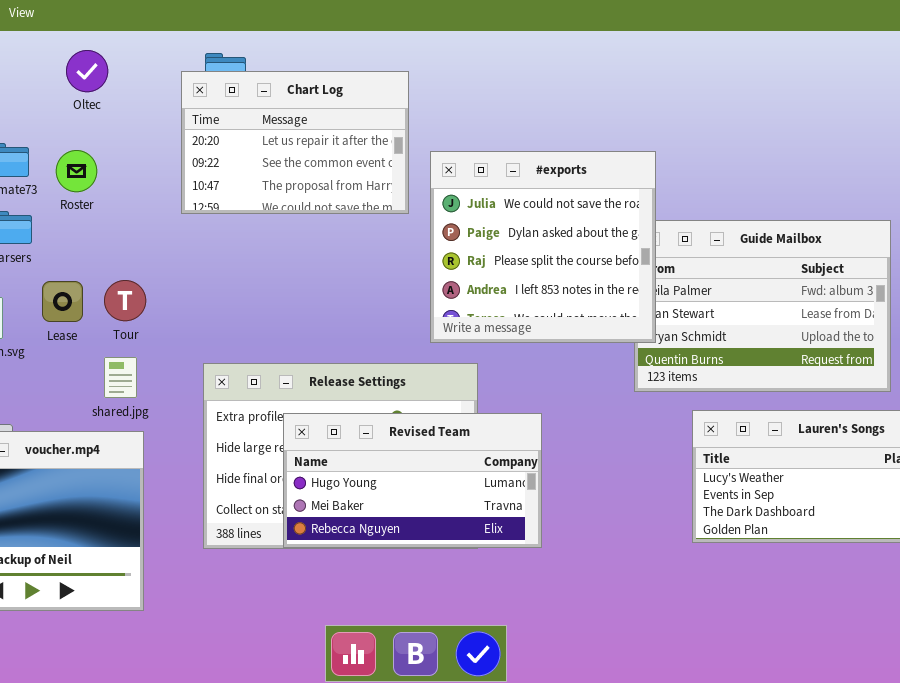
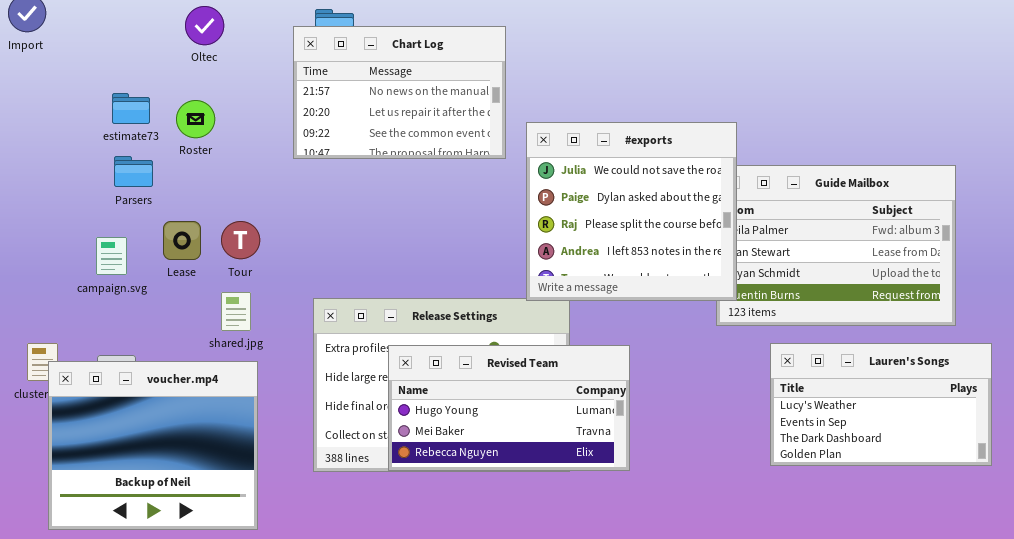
Chart Log: [181,71,409,214] -> [293,26,506,159], scrolled up 1 row
#exports: [430,151,656,343] -> [526,122,737,301], moved

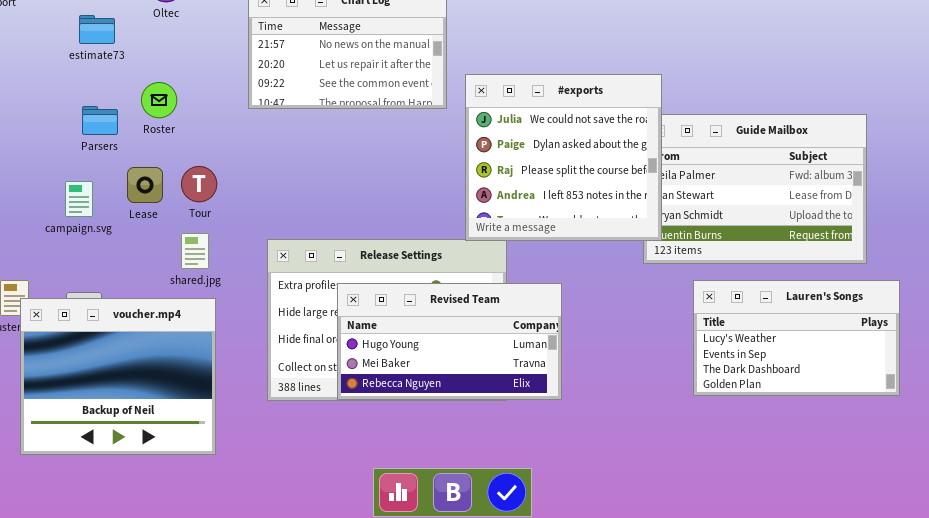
estimate73: [112,93,150,124] -> [79,15,115,44], moved
Roster: [176,100,215,138] -> [141,82,177,118], moved

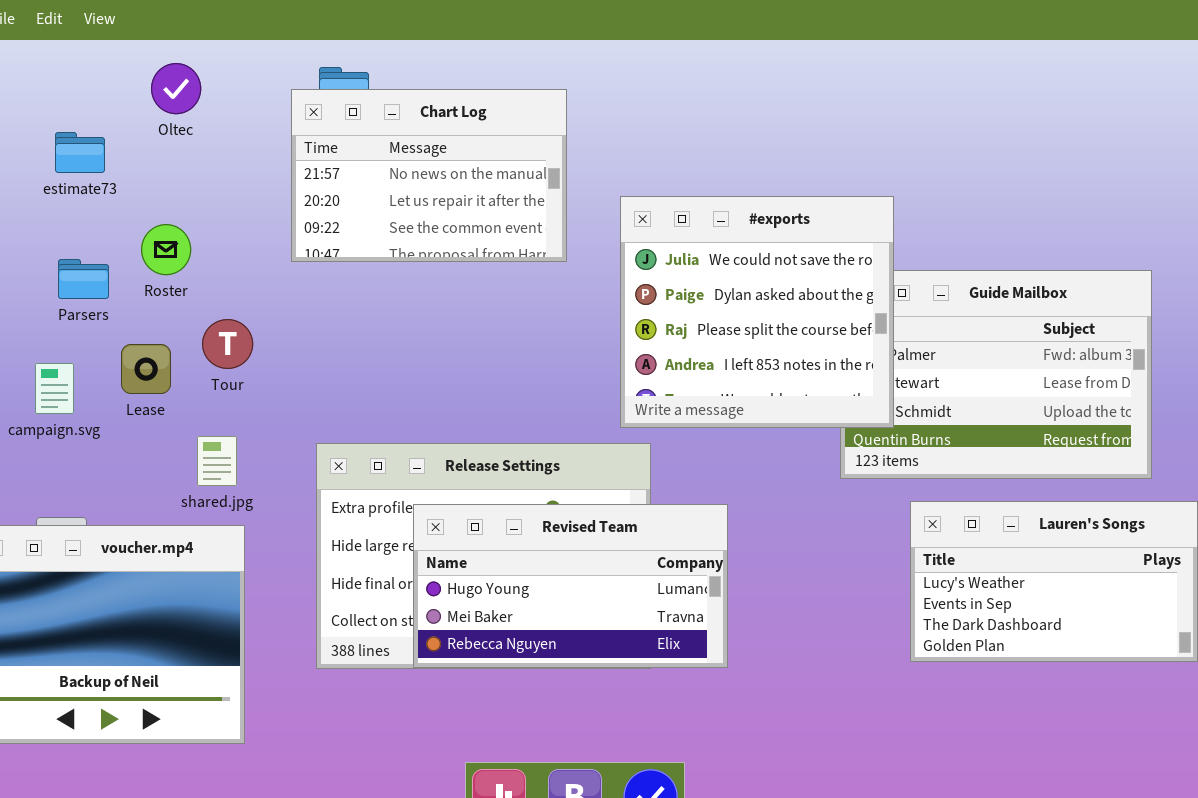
#exports: [465,74,662,241] -> [620,196,894,428], moved
Tour: [181,166,217,202] -> [202,319,253,369], moved

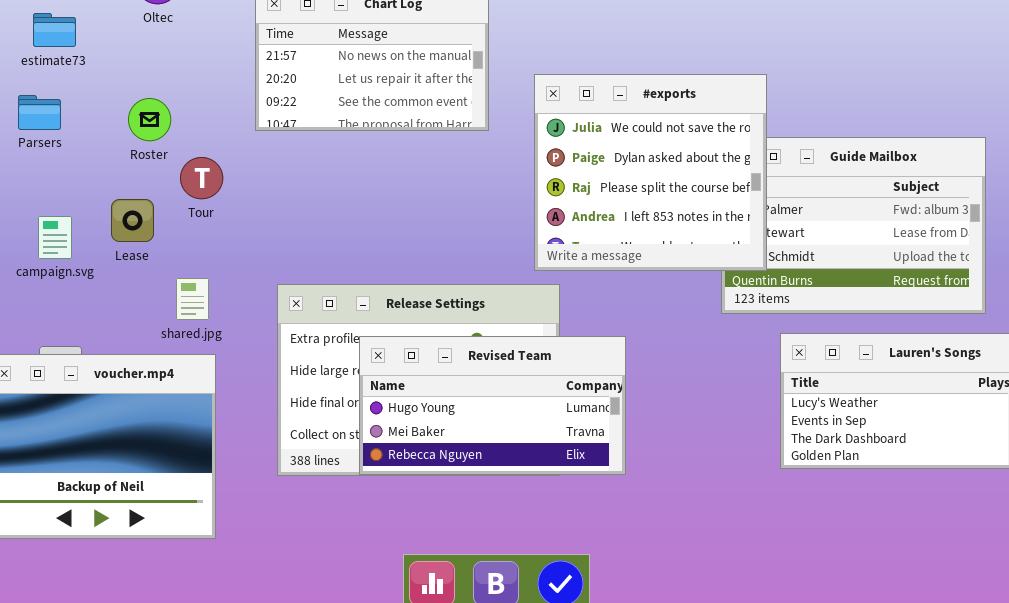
estimate73: [55,132,105,173] -> [33,13,76,47], moved
Parsers: [58,259,109,299] -> [18,95,61,130], moved
Tour: [202,319,253,369] -> [180,157,223,199], moved

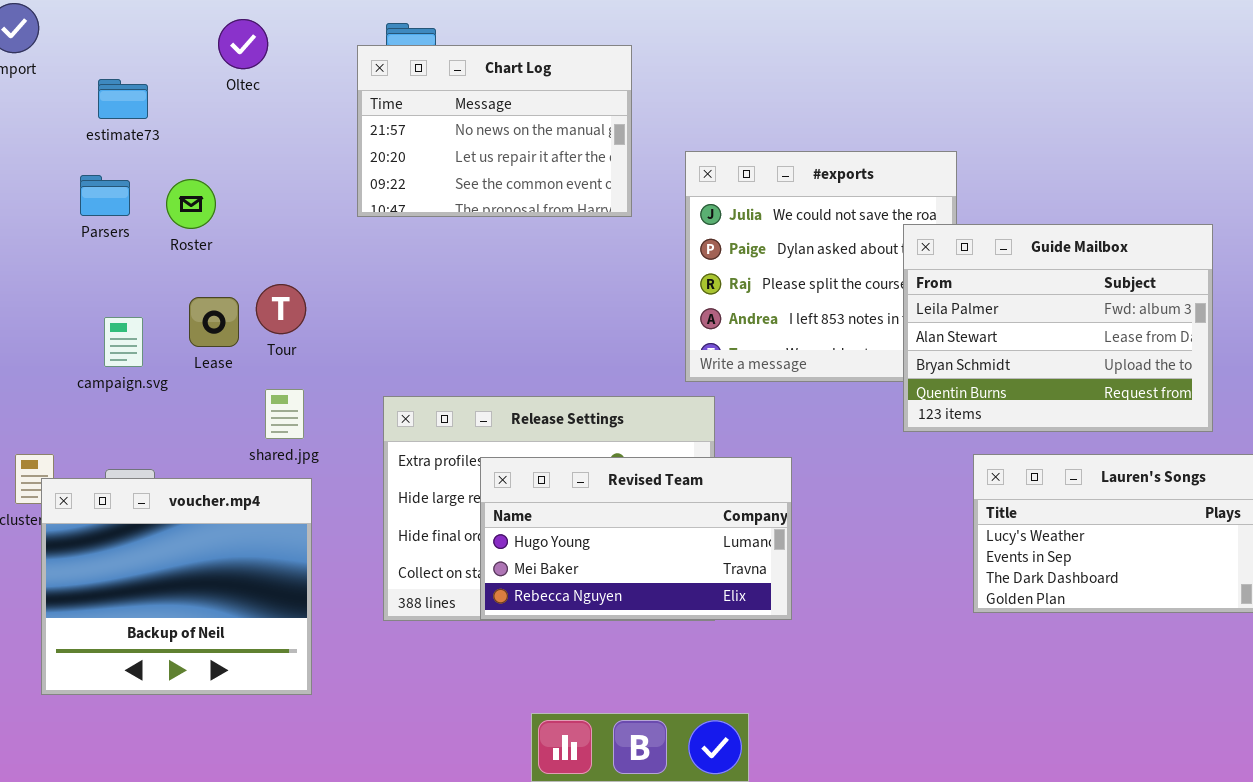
Roster: [128,98,171,141] -> [166,179,216,229], moved
Guide Mailbox: [721,137,986,314] -> [903,224,1213,432], raised
Tour: [180,157,223,199] -> [256,284,306,334], moved

